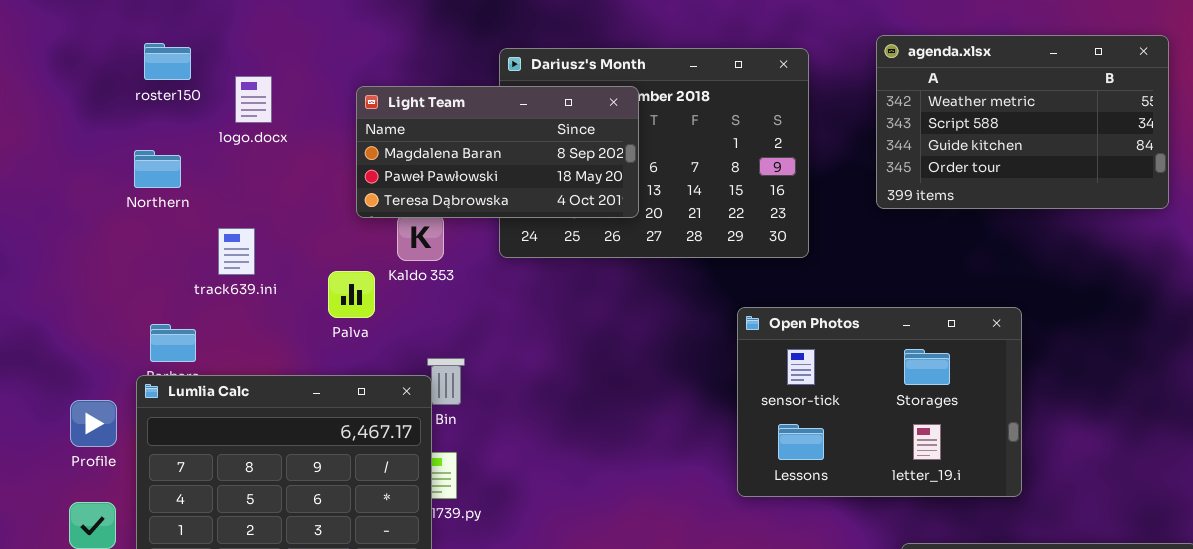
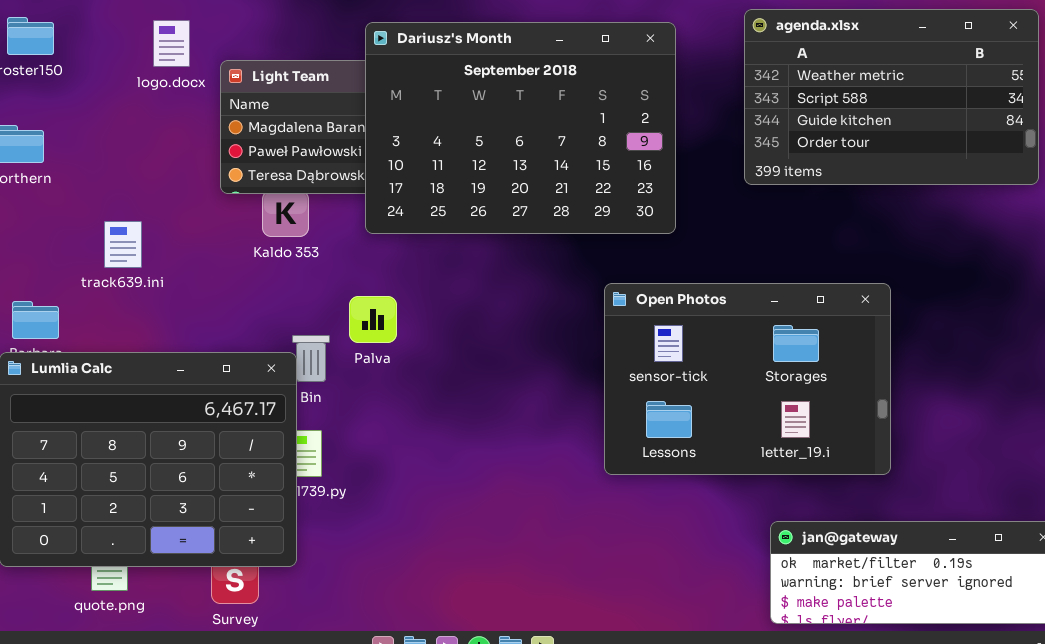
Dariusz's Month: [499,48,809,258] -> [365,22,676,234], raised
logo.docx: [235,76,272,123] -> [153,20,190,67], moved
track639.ini: [218,228,255,275] -> [104,221,142,268], moved
Palva: [328,271,375,318] -> [349,296,397,343], moved

